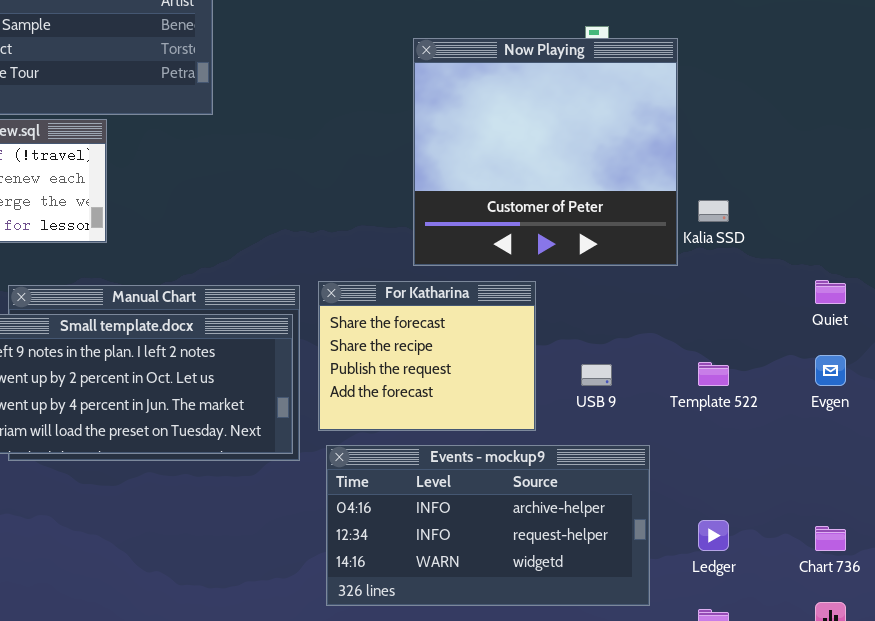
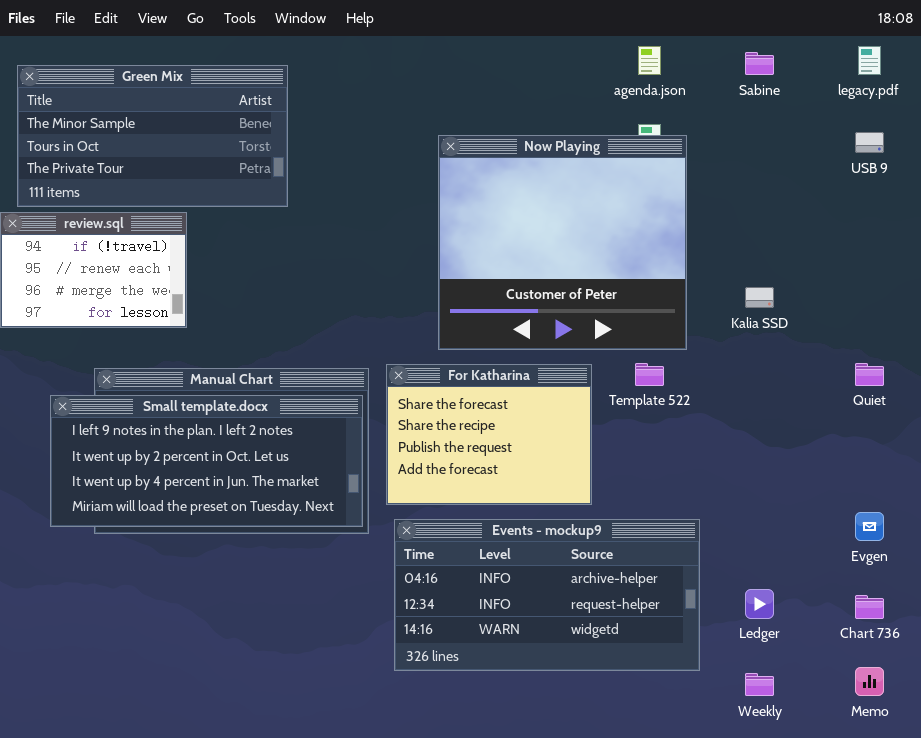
Now Playing: [413,38,678,266] -> [438,135,687,350], moved
Evgen: [815,355,846,386] -> [855,512,884,541], moved
Template 522: [698,362,729,386] -> [635,363,664,386], moved
USB 9: [581,364,612,386] -> [855,132,884,153], moved

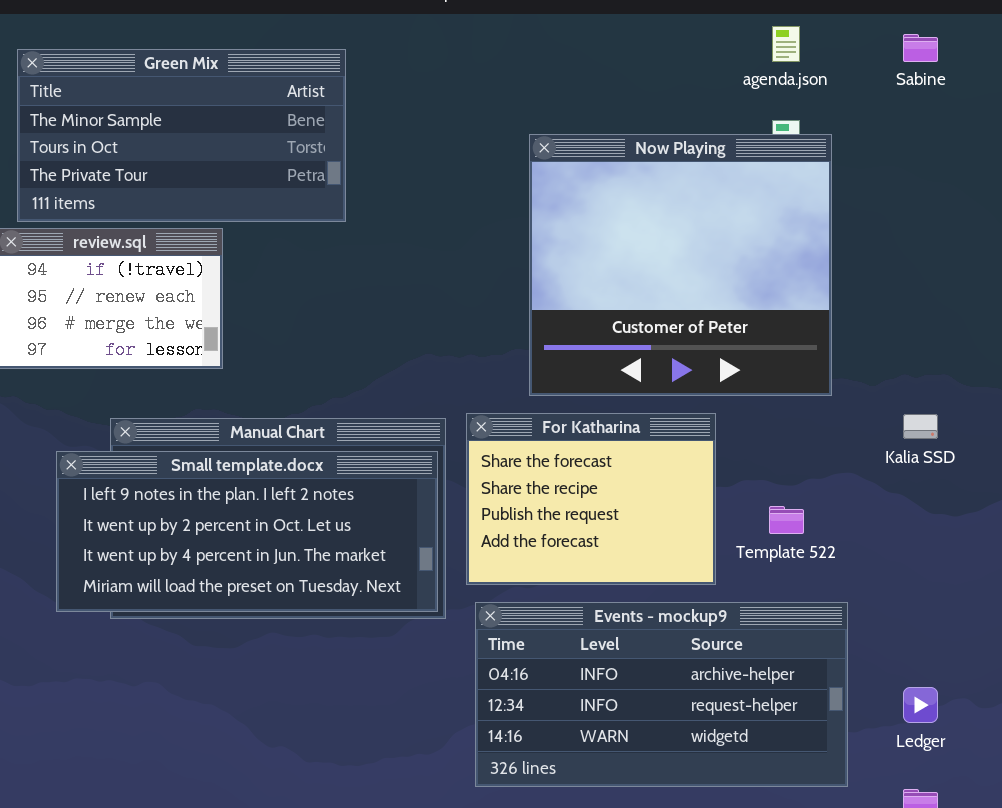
Kalia SSD: [745,287,774,308] -> [903,414,938,439], moved
Template 522: [635,363,664,386] -> [769,506,804,534], moved

